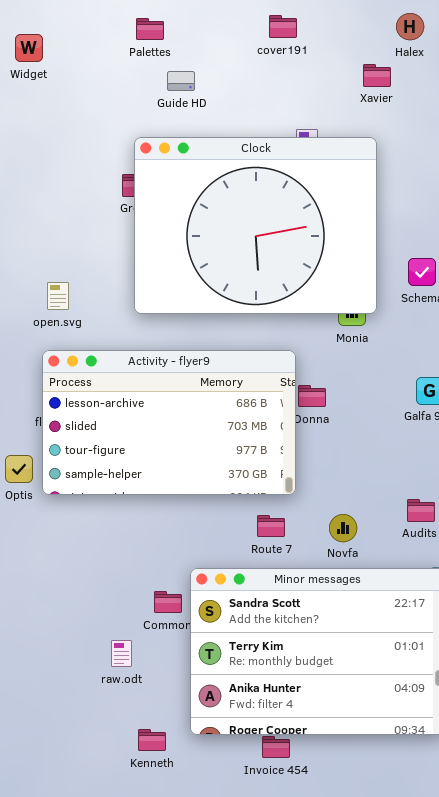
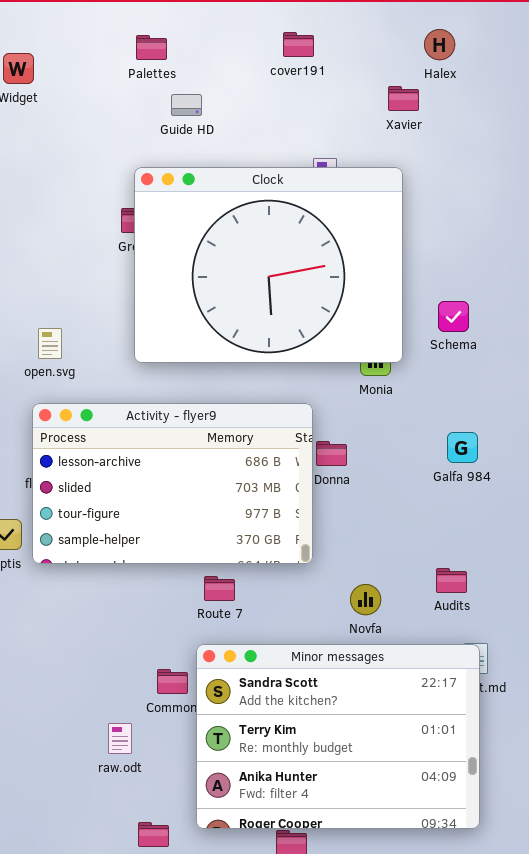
Route 7: [257,515,285,537] -> [204,576,235,601], moved

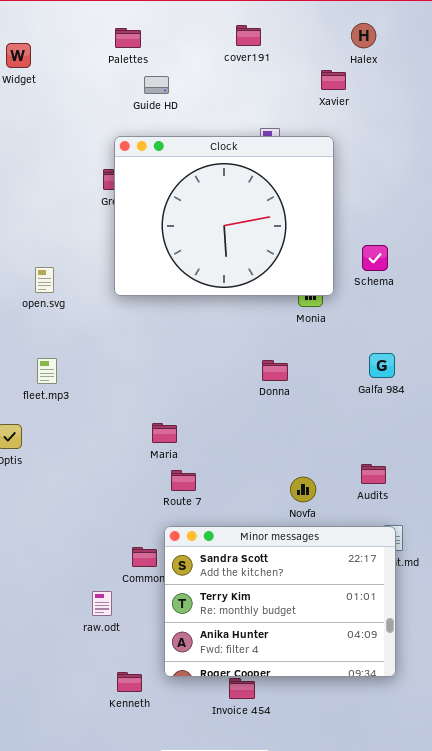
Activity - flyer9: [32,403,313,564] -> none, closed

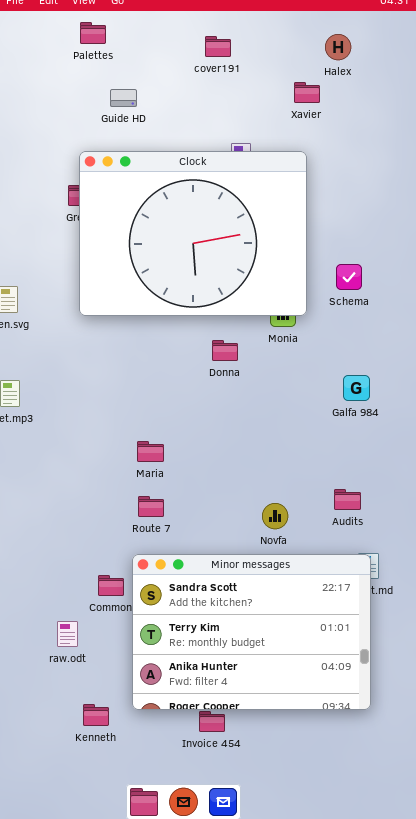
Palettes: [115,28,141,48] -> [80,22,106,44], moved
Donna: [262,360,288,381] -> [212,340,238,361], moved
Maria: [152,423,177,443] -> [137,441,164,462], moved

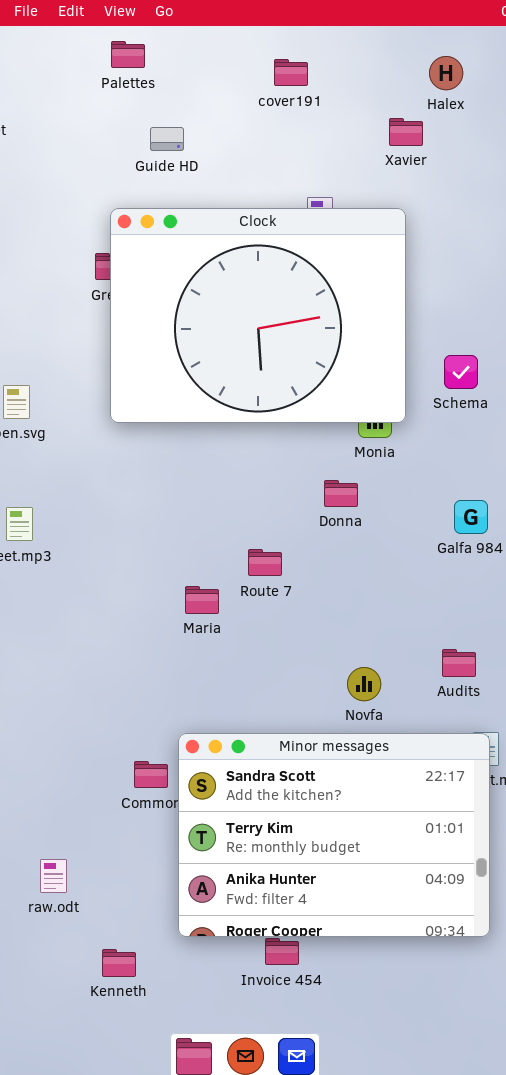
Donna: [212,340,238,361] -> [324,480,358,507], moved
Route 7: [138,496,164,517] -> [248,549,282,576], moved
raw.odt: [57,621,78,647] -> [40,859,67,893], moved
Kenneth: [83,704,109,726] -> [102,949,136,977], moved

